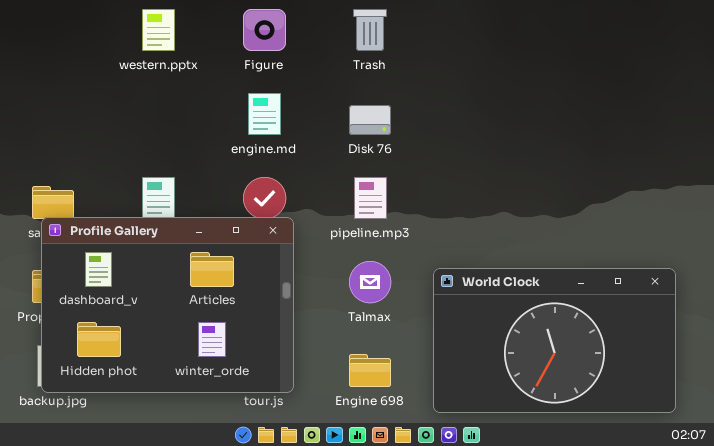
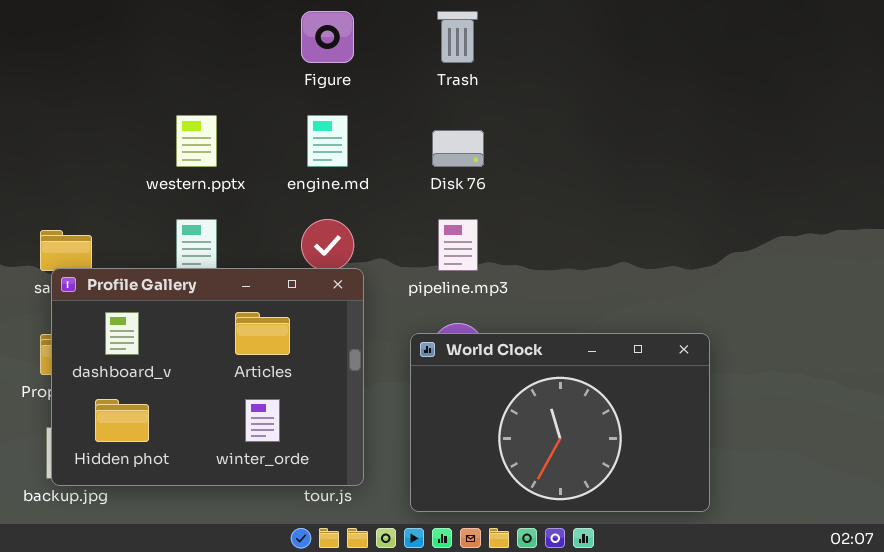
western.pptx: [142,9,175,51] -> [176,115,217,167], moved
World Clock: [433,268,676,413] -> [410,333,710,512], moved

